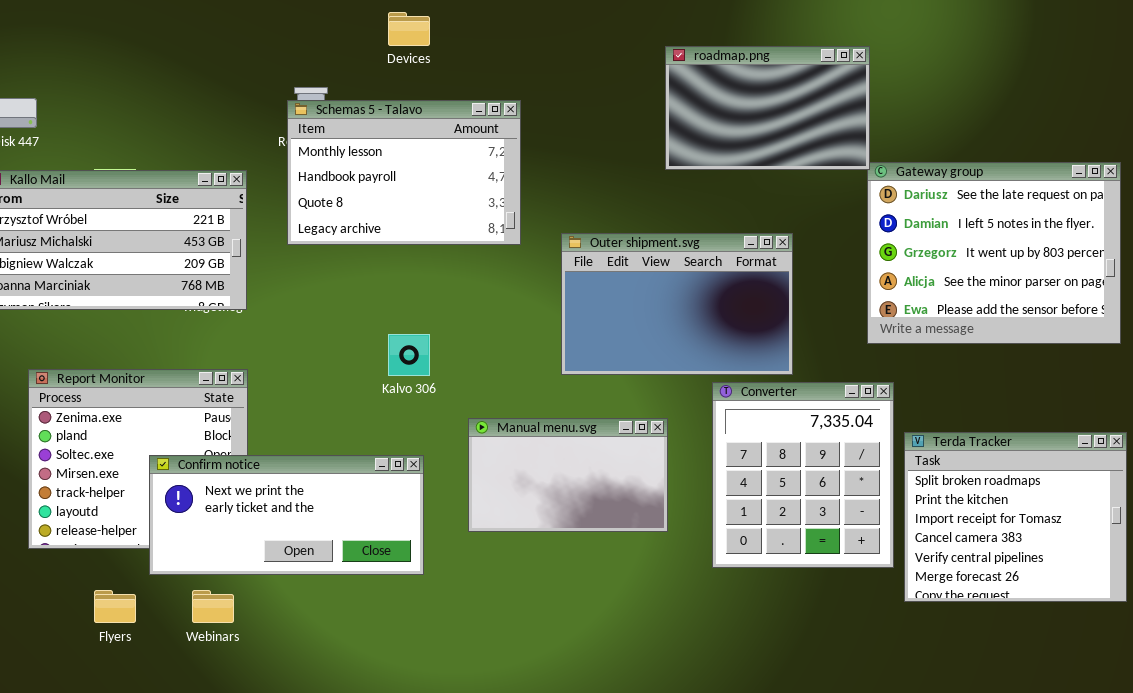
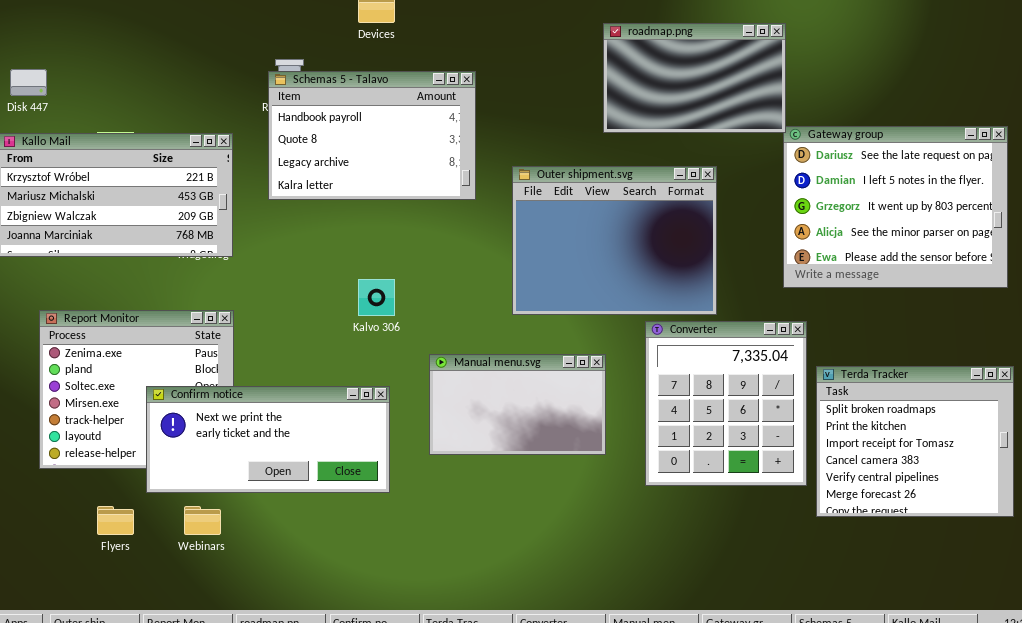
Schemas 5 - Talavo: [287,100,521,245] -> [268,71,476,200], scrolled down 1 row
Outer shipment.svg: [561,233,793,375] -> [512,166,717,315], resized

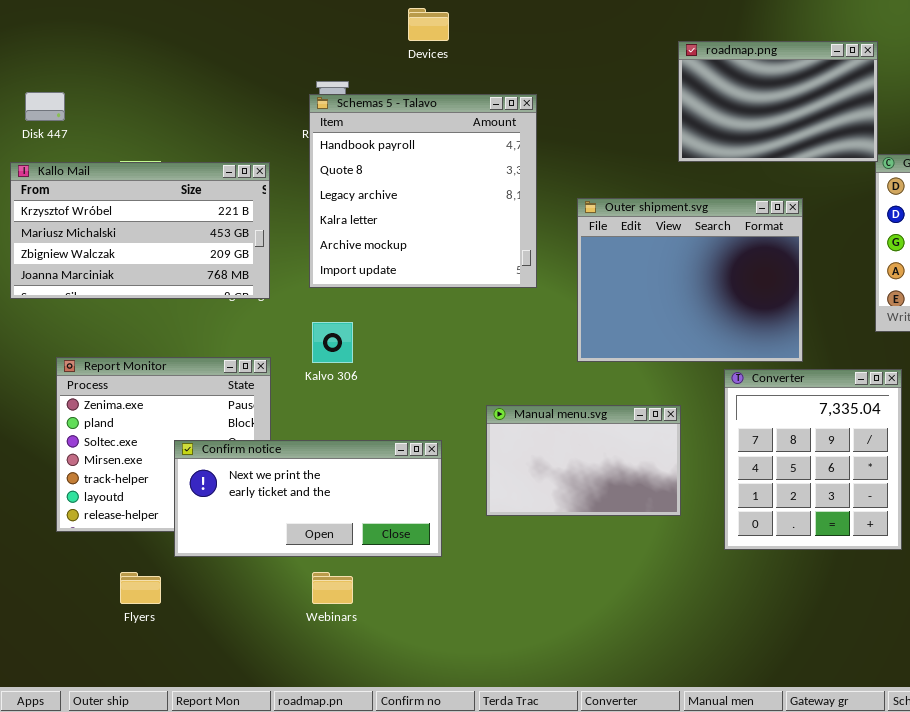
Schemas 5 - Talavo: [268,71,476,200] -> [309,94,537,288], resized
Kalvo 306: [358,279,395,316] -> [312,322,353,363], moved
Webinars: [184,506,221,535] -> [312,572,353,604], moved

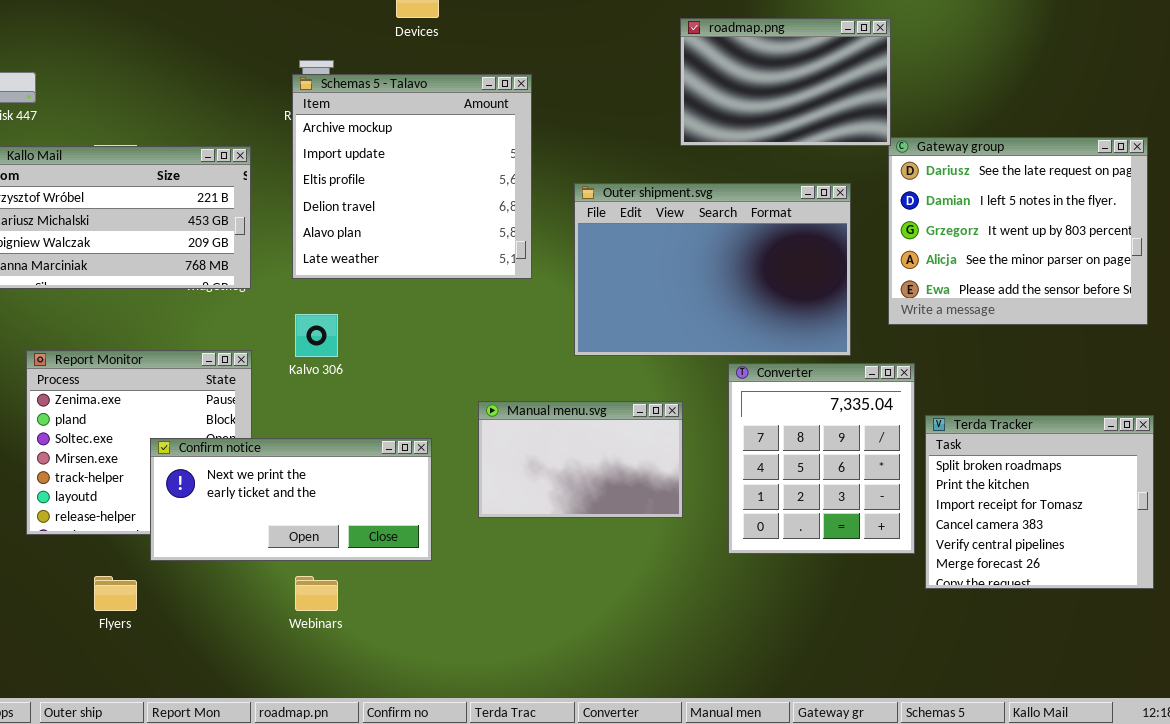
Schemas 5 - Talavo: [309,94,537,288] -> [292,74,532,279], scrolled down 4 rows
Outer shipment.svg: [577,198,803,362] -> [574,183,851,356], resized

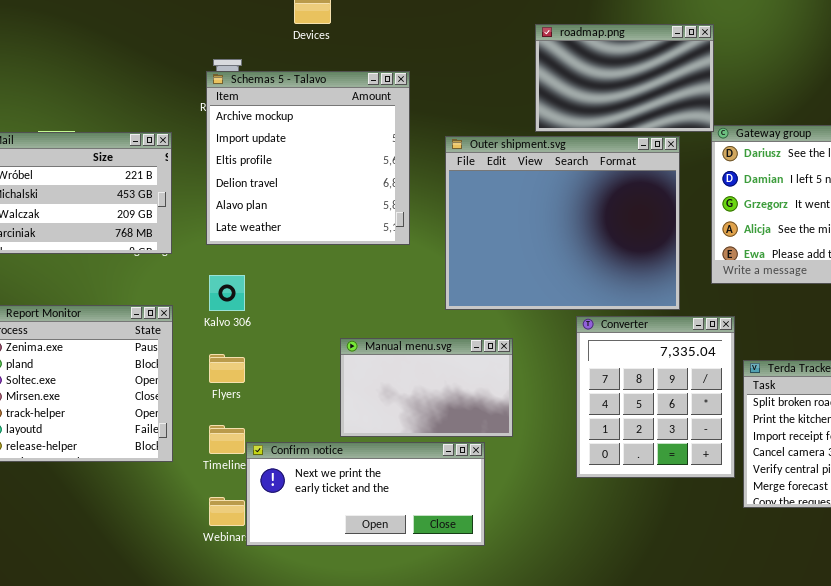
Outer shipment.svg: [574,183,851,356] -> [445,136,680,310], resized
Manual menu.svg: [478,401,683,518] -> [340,338,513,437], moved
Confirm notice: [150,438,432,561] -> [246,442,485,546], moved
Flyers: [94,576,137,611] -> [209,354,245,383], moved

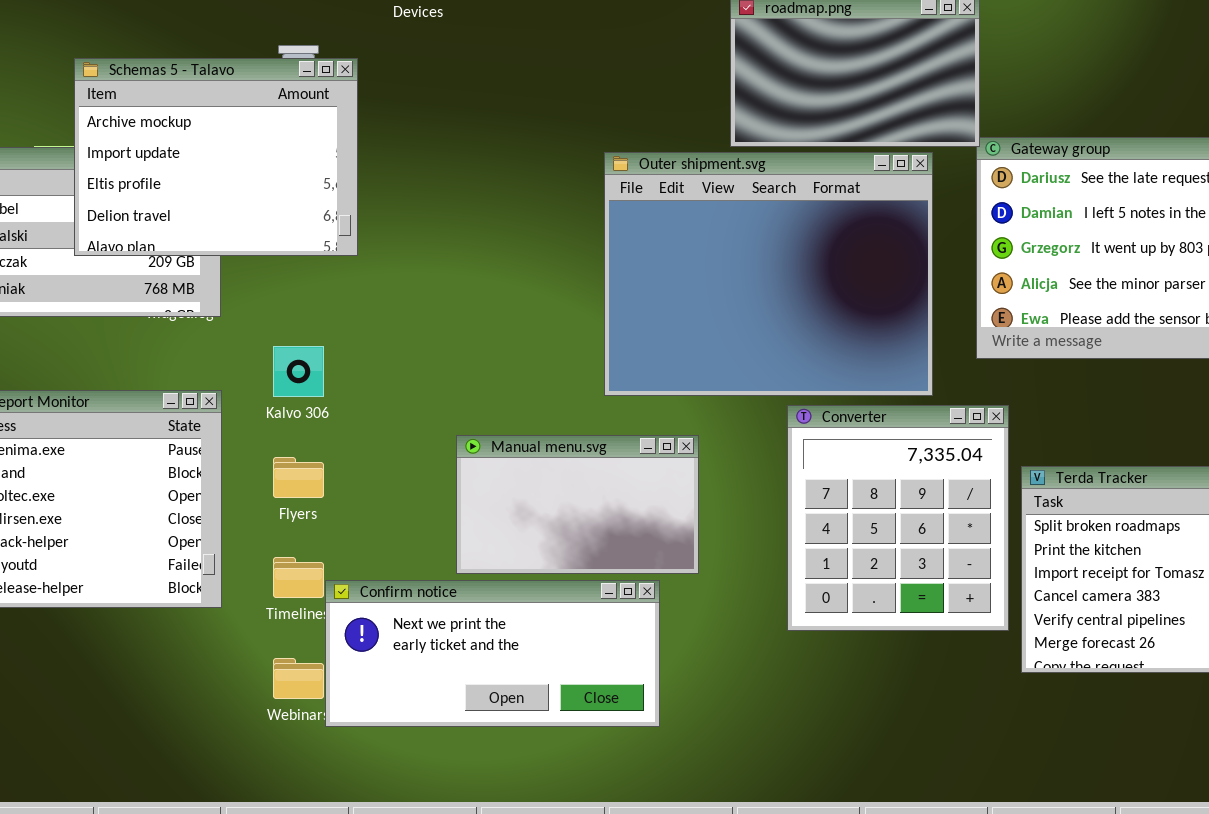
Schemas 5 - Talavo: [206,71,410,245] -> [74,58,358,256], moved, resized

